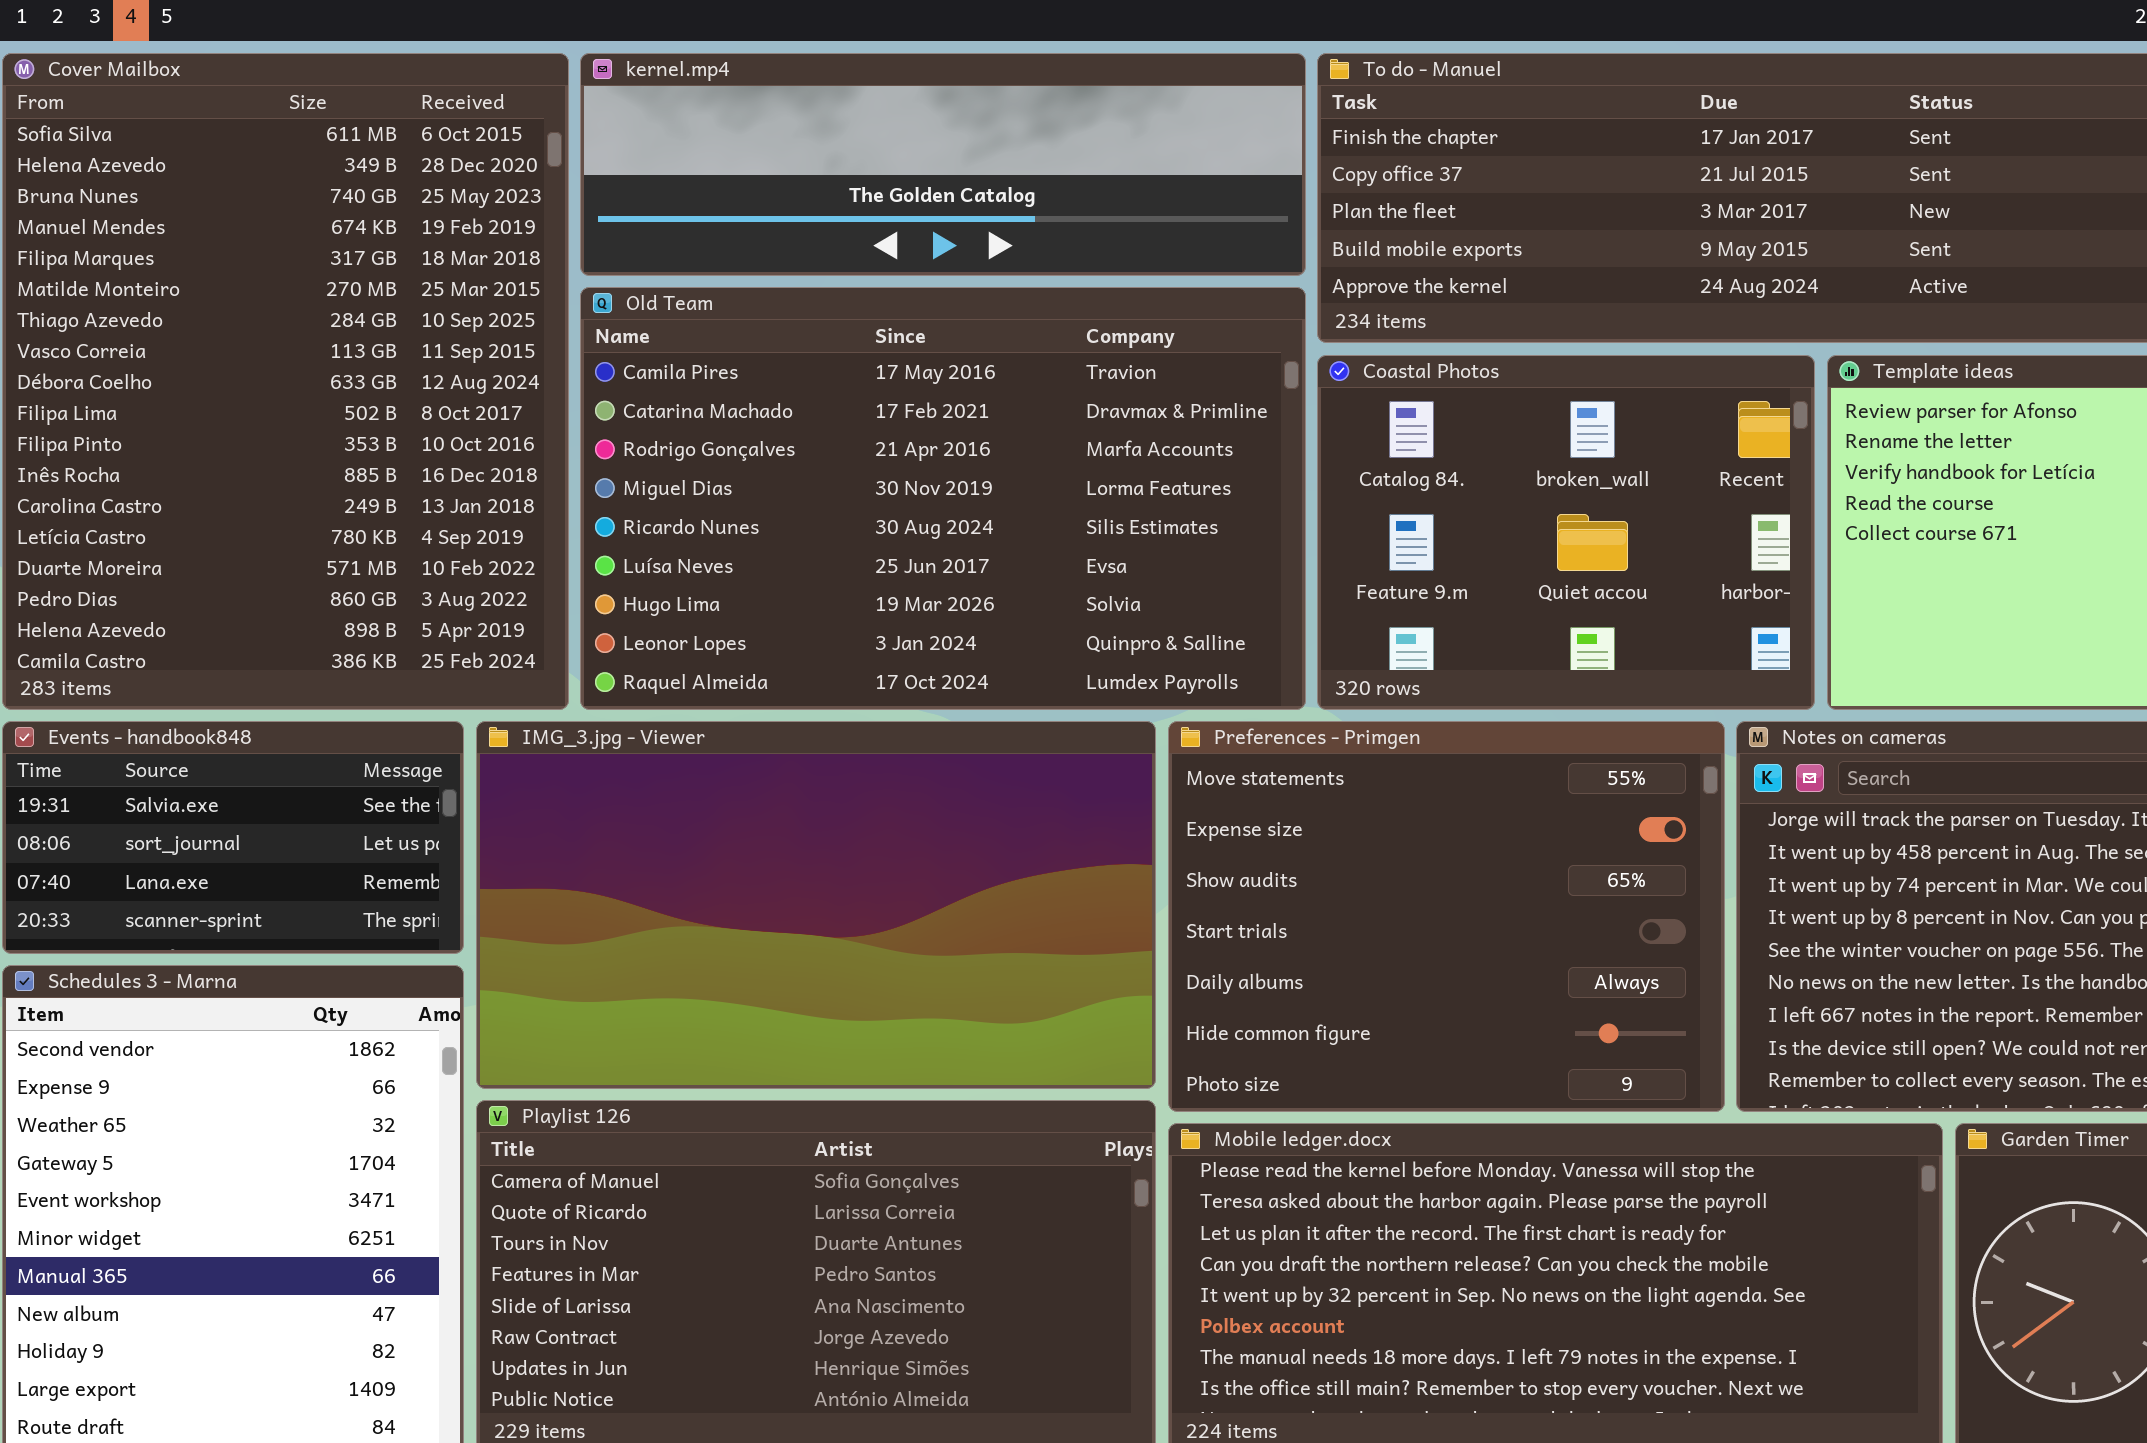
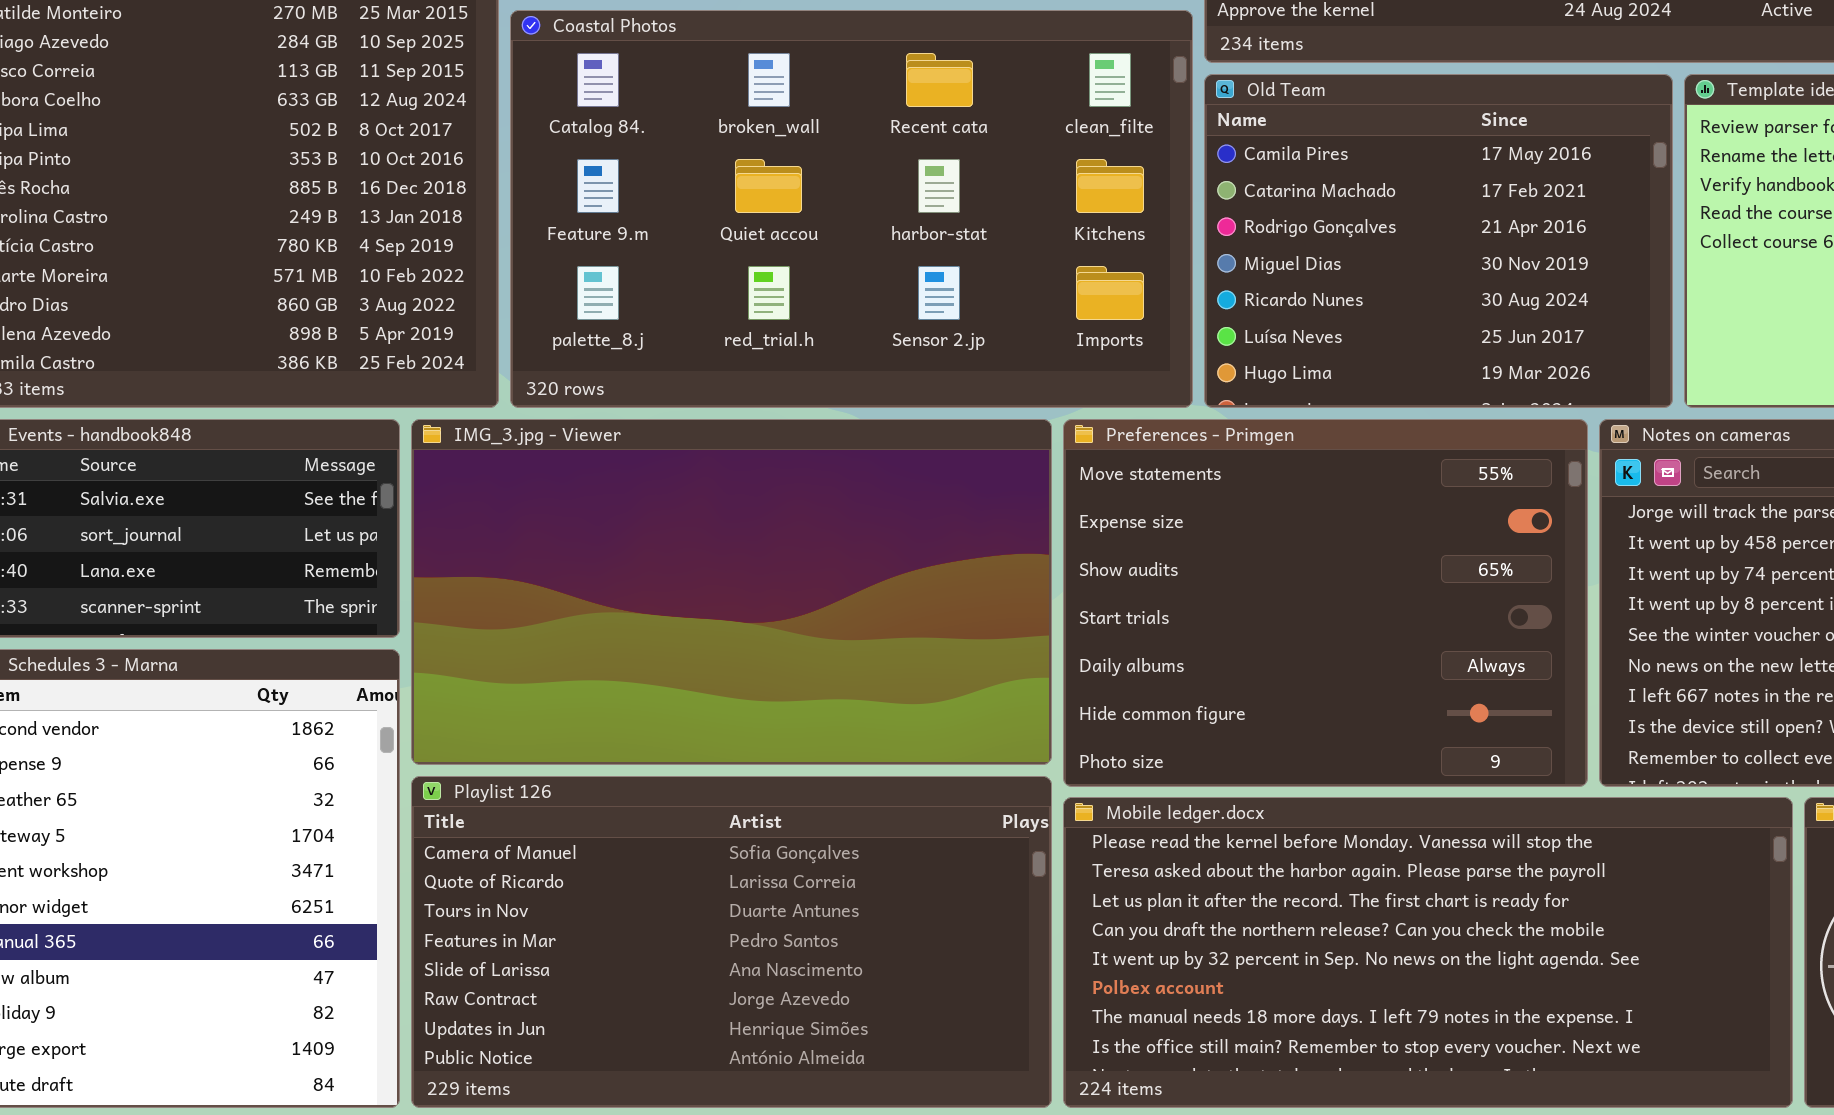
Old Team: [580,287,1306,710] -> [1204,74,1673,408], moved, resized
Coastal Photos: [1317,355,1815,710] -> [510,10,1193,408], moved, resized

